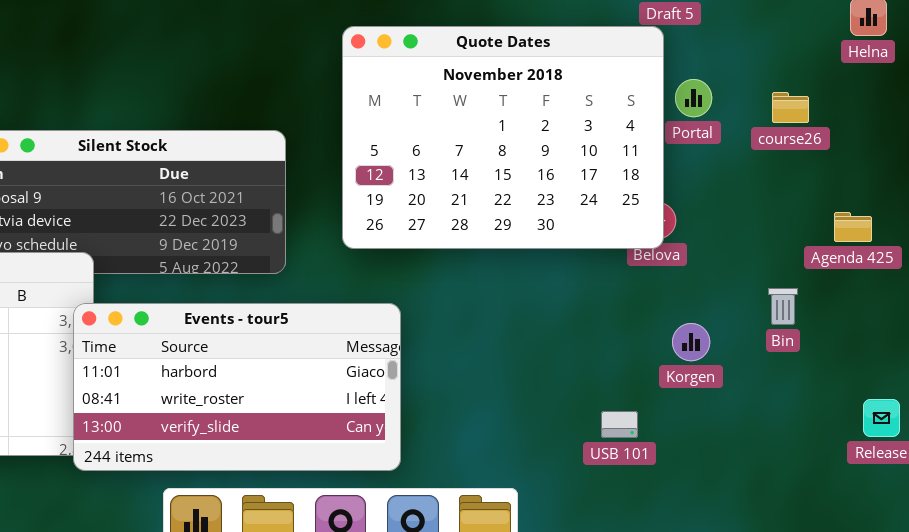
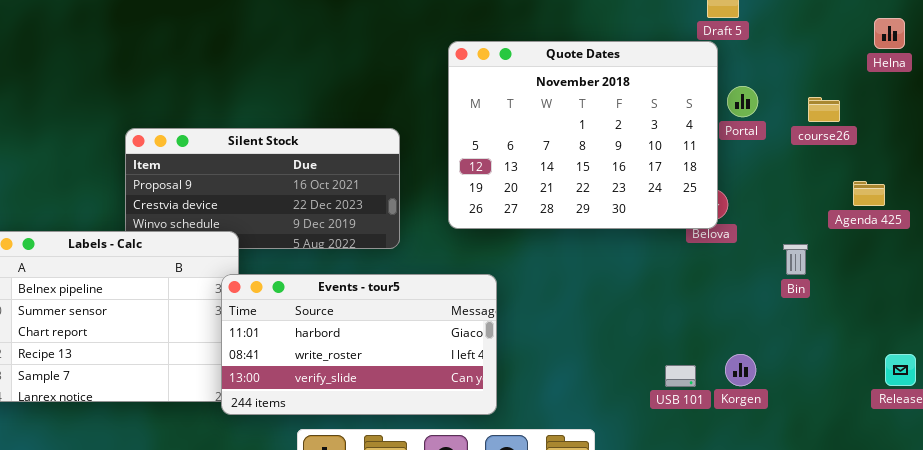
Agenda 425: [834,212,872,242] -> [853,181,885,206], moved
Bin: [768,288,798,325] -> [783,244,808,275], moved
Korgen: [672,323,710,361] -> [725,354,756,386], moved

